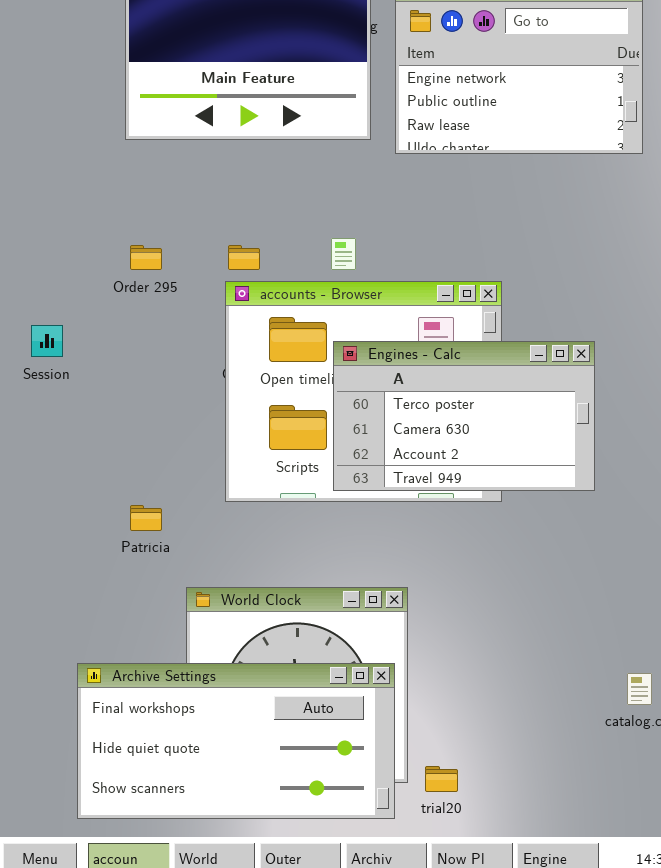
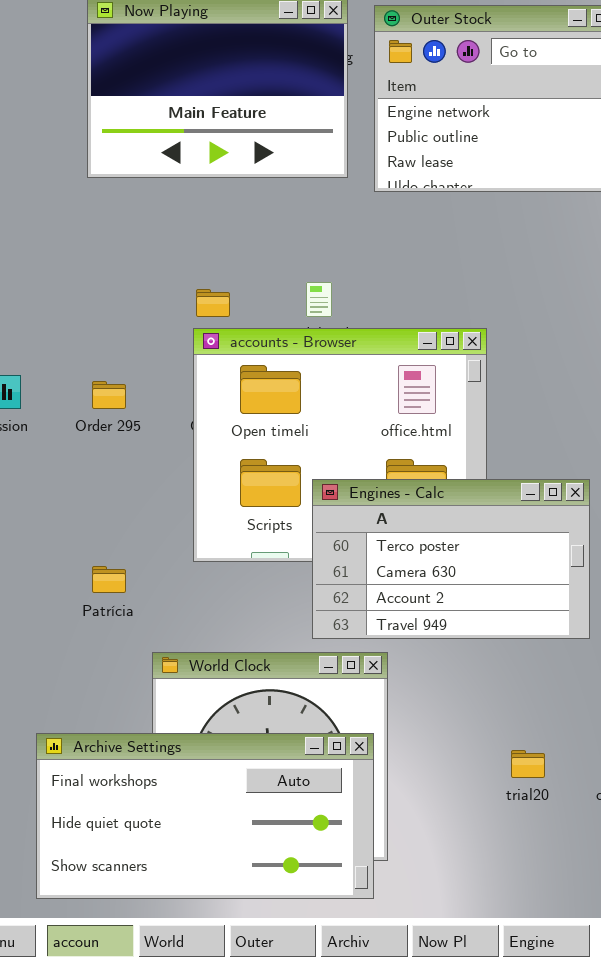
Order 295: [130,245,162,270] -> [92,381,126,409], moved
Engines - Calc: [333,341,595,491] -> [312,479,590,639], moved
trial20: [425,766,458,792] -> [511,750,545,778], moved

